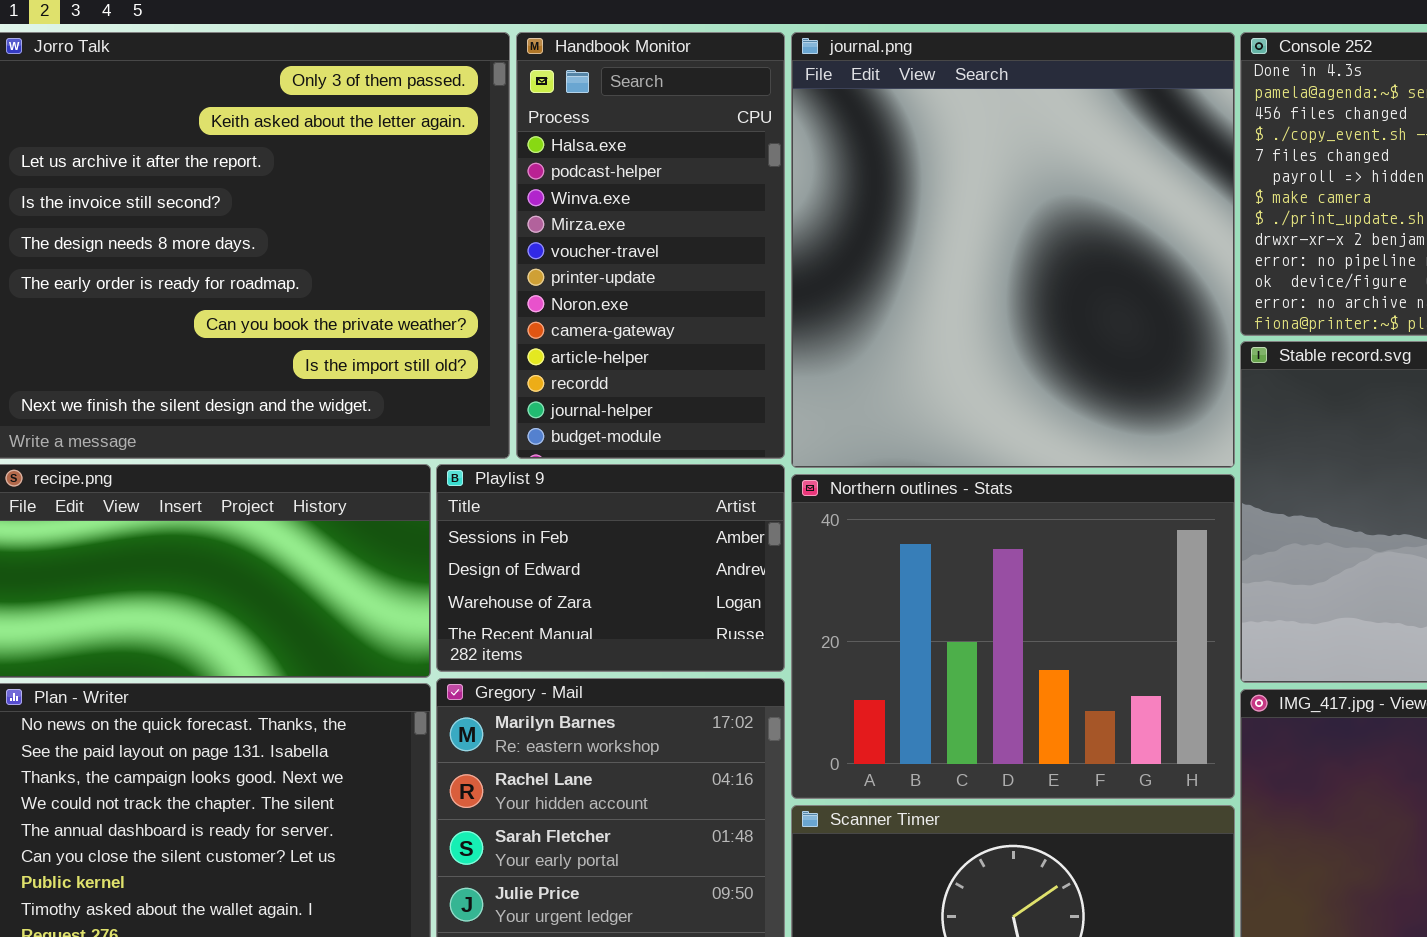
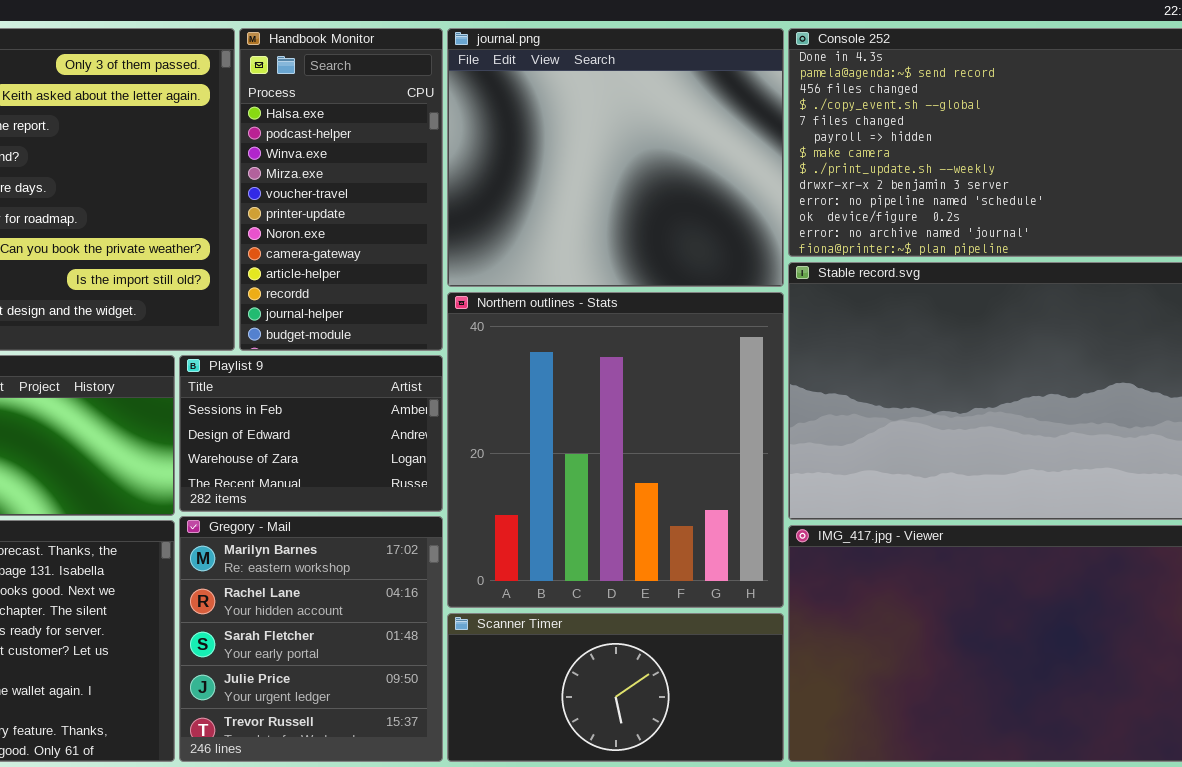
journal.png: [791,32,1235,468] -> [447,28,784,287], resized
Northern outlines - Stats: [791,474,1235,799] -> [447,292,784,608], resized

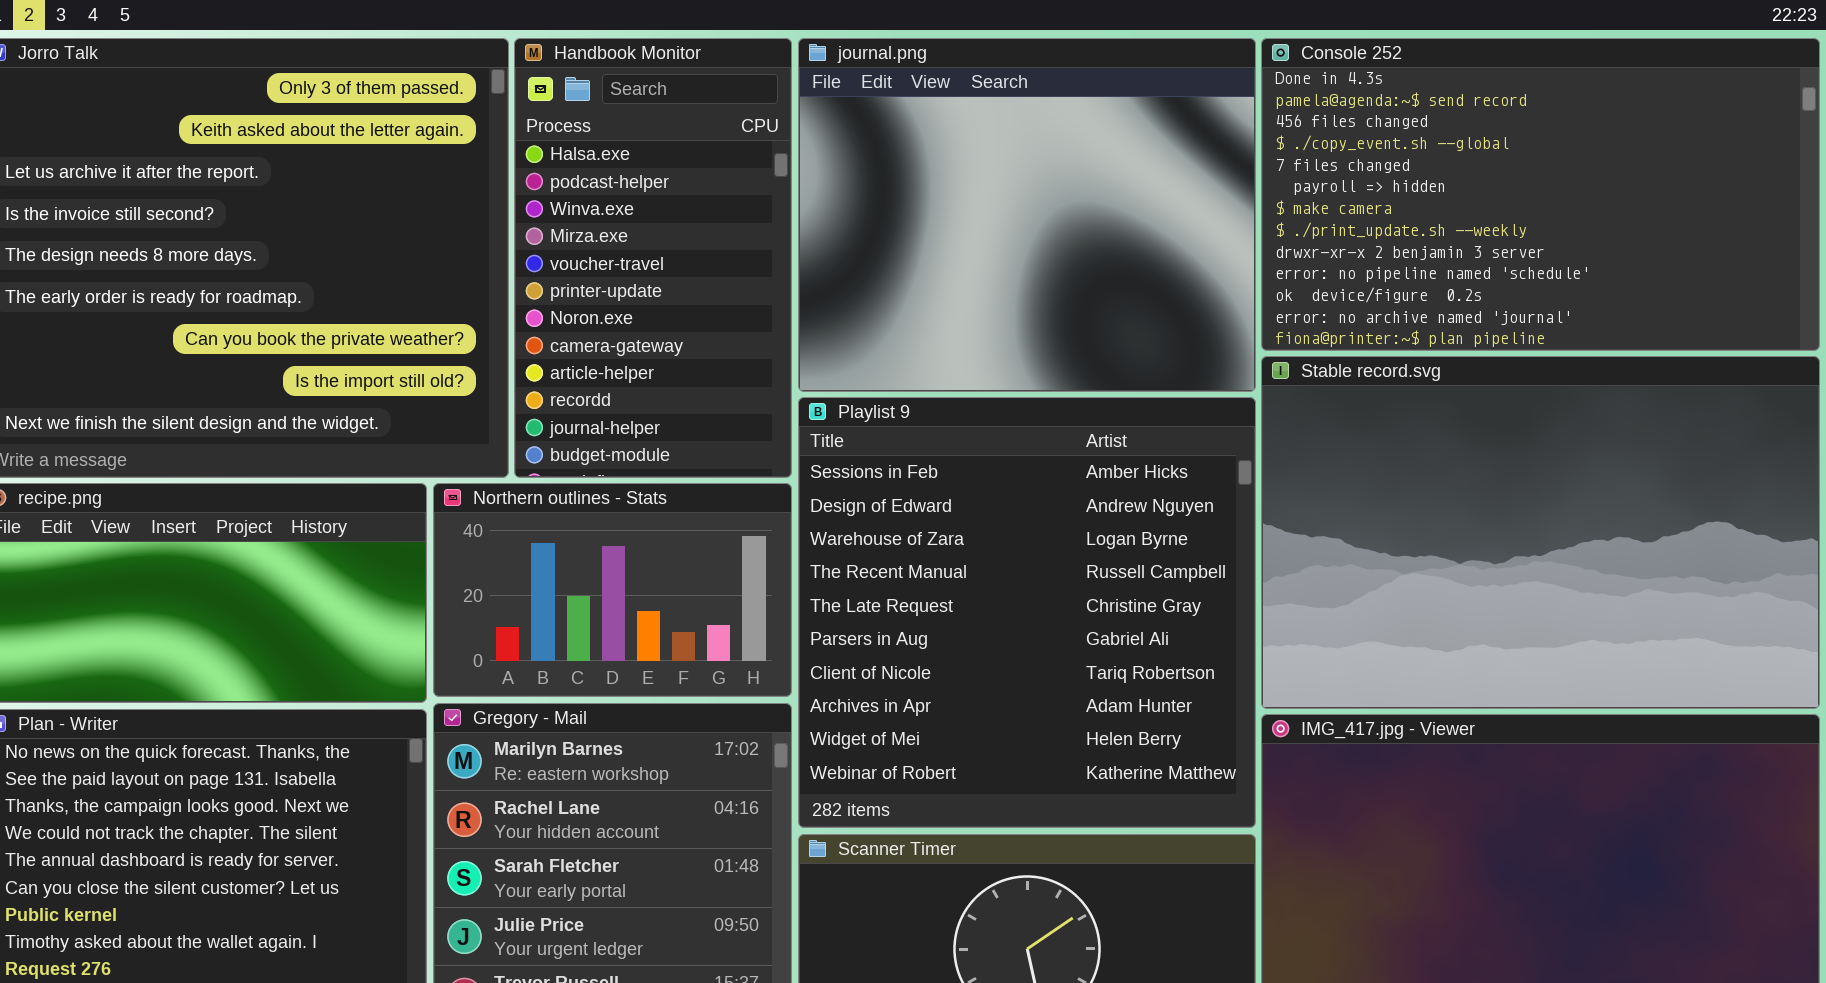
Northern outlines - Stats: [447,292,784,608] -> [433,483,792,697], moved, resized
Playlist 9: [179,355,443,512] -> [798,397,1256,828], moved, resized

